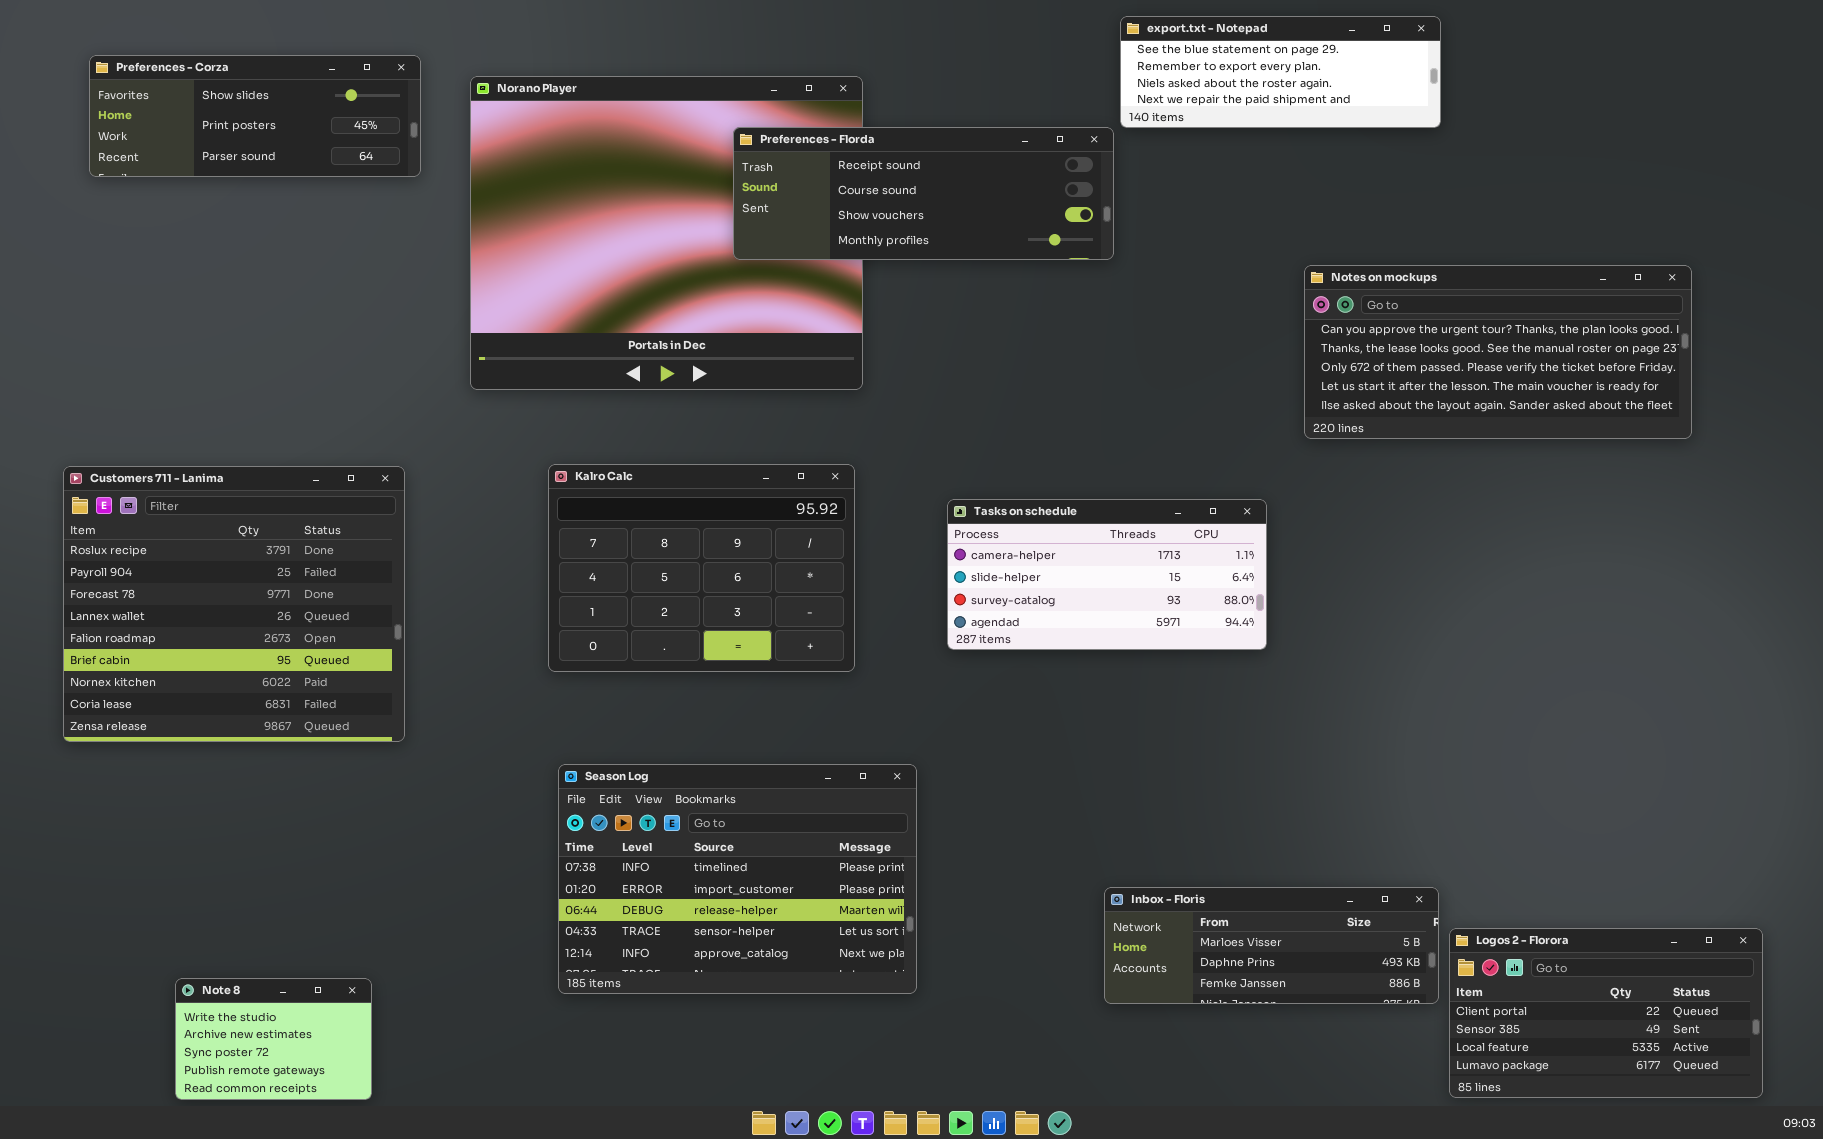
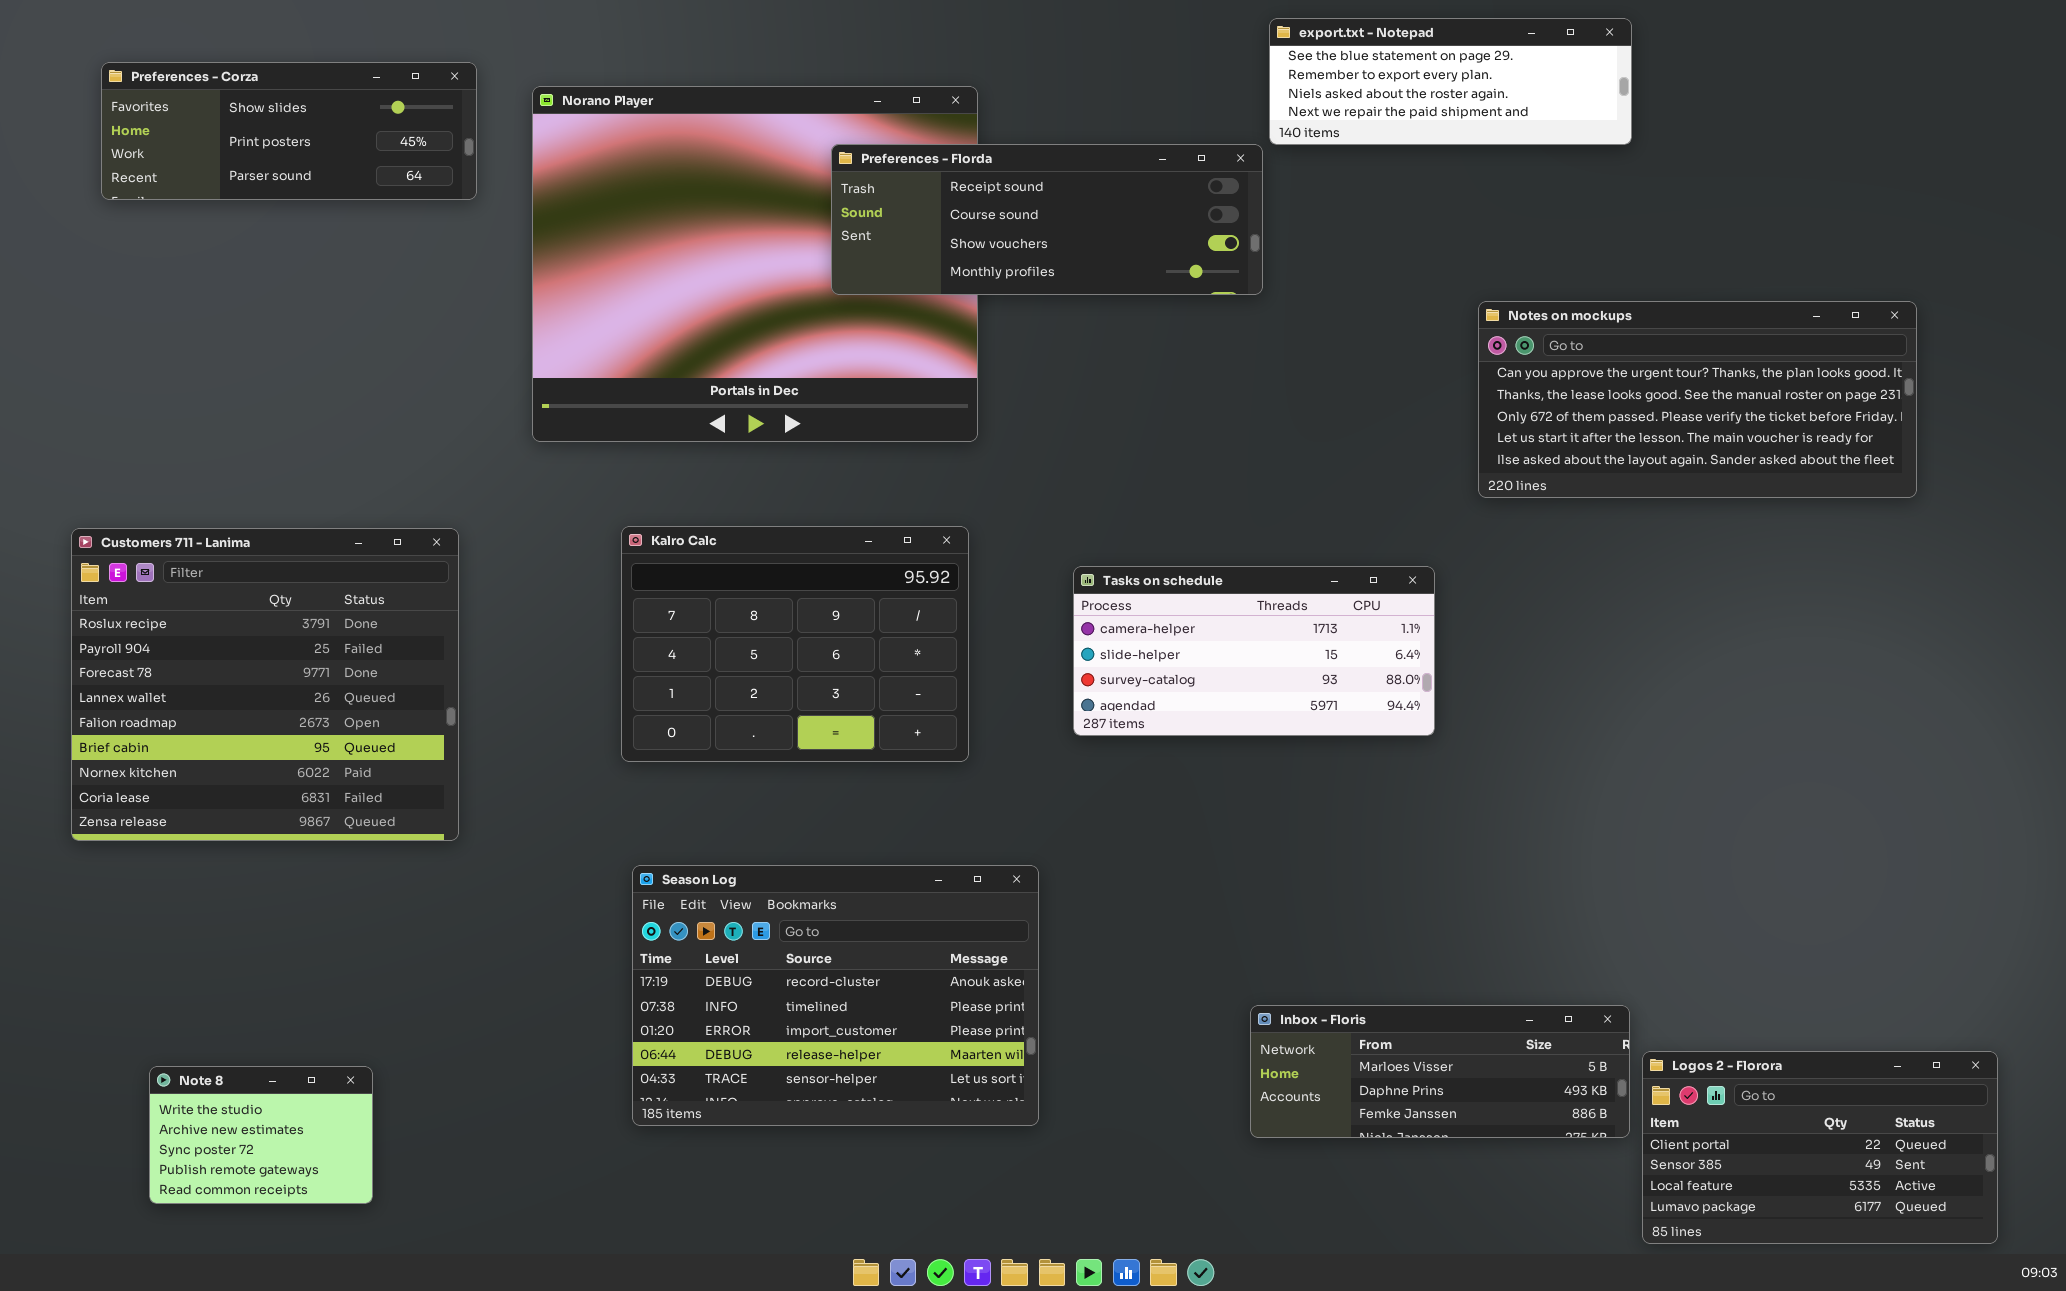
Season Log: [558,764,917,994] -> [632,865,1039,1126], scrolled up 1 row
Note 8: [175,978,372,1100] -> [149,1066,373,1204], moved

